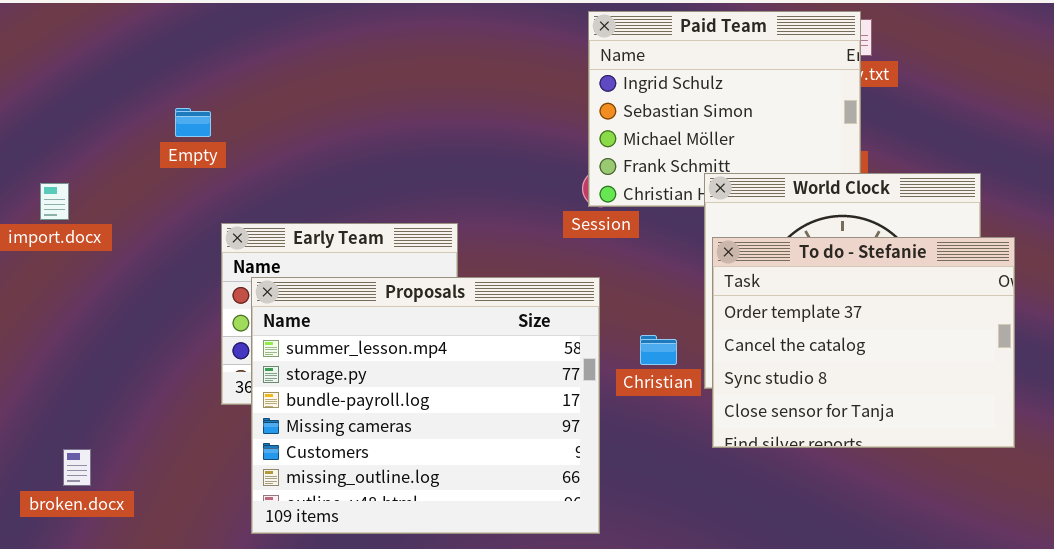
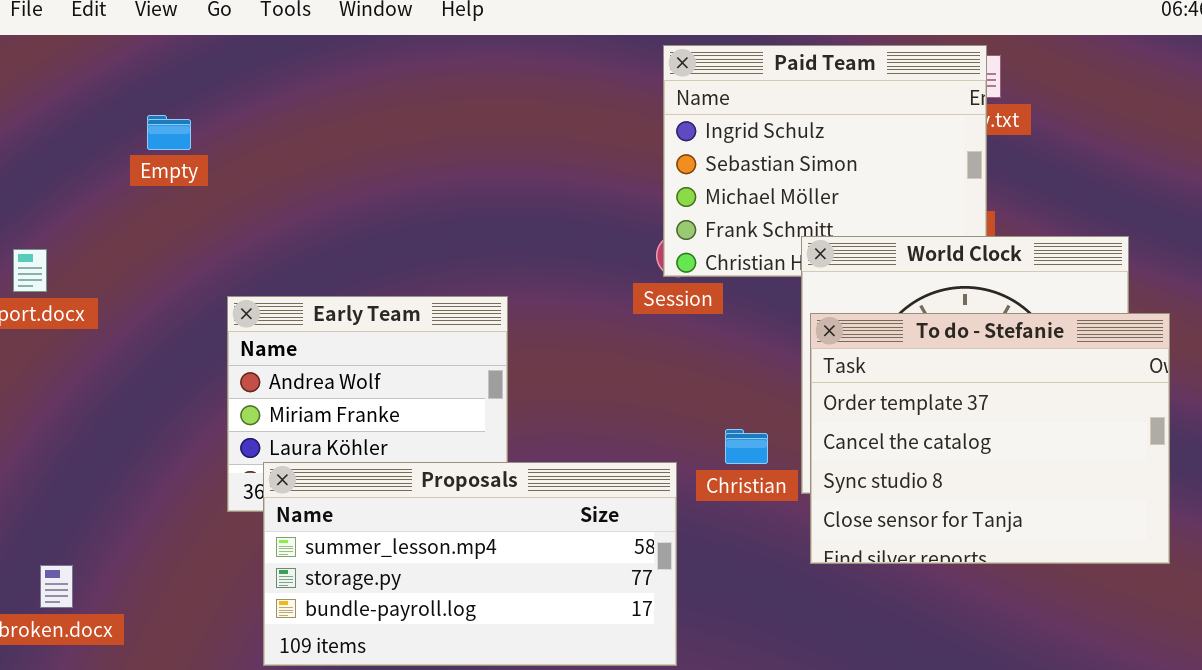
Empty: [175,108,211,137] -> [147,115,191,150], moved
Proposals: [251,277,600,534] -> [263,462,677,666], resized

